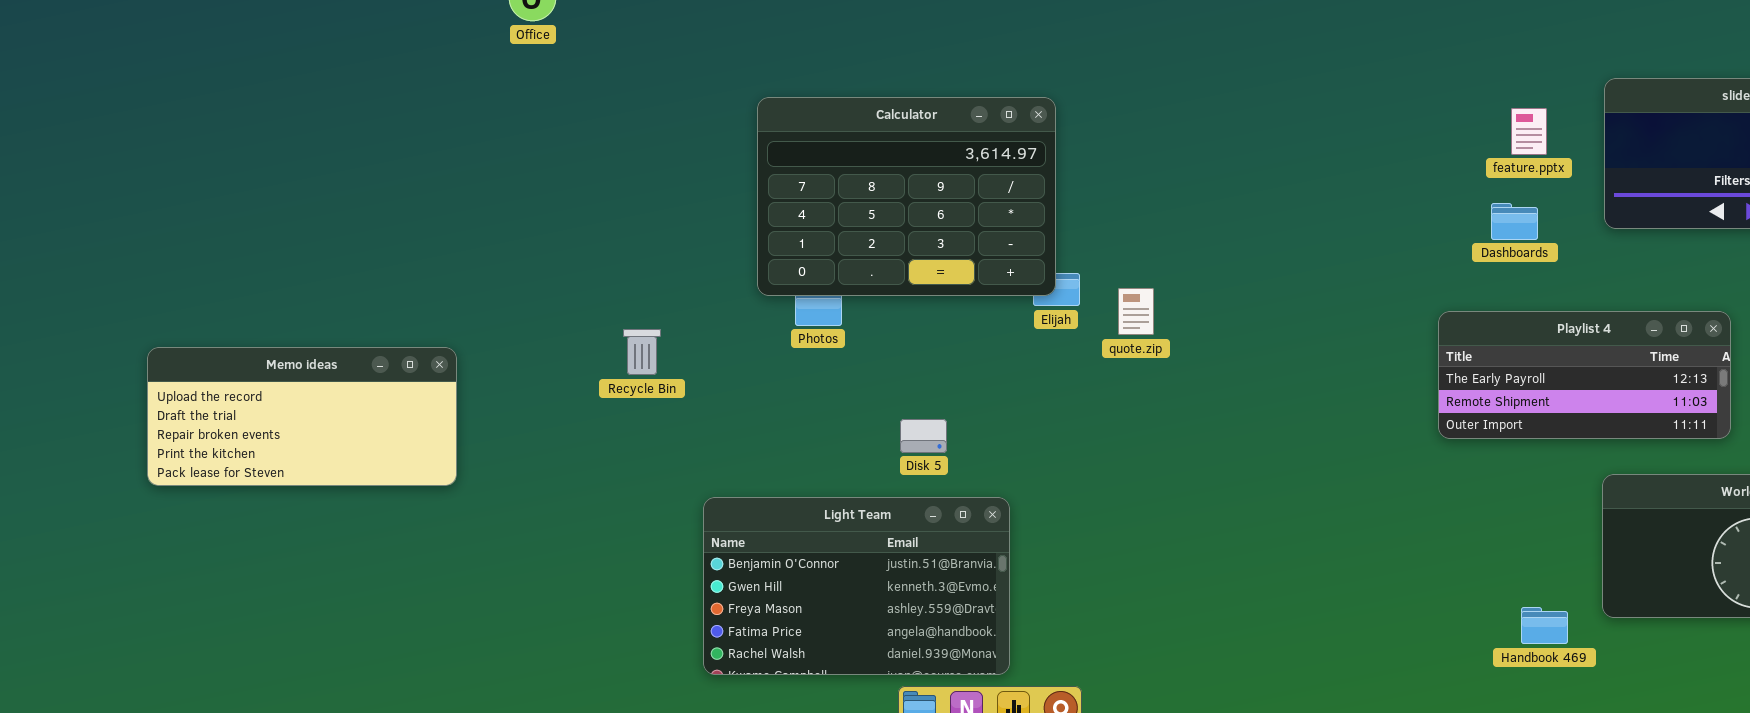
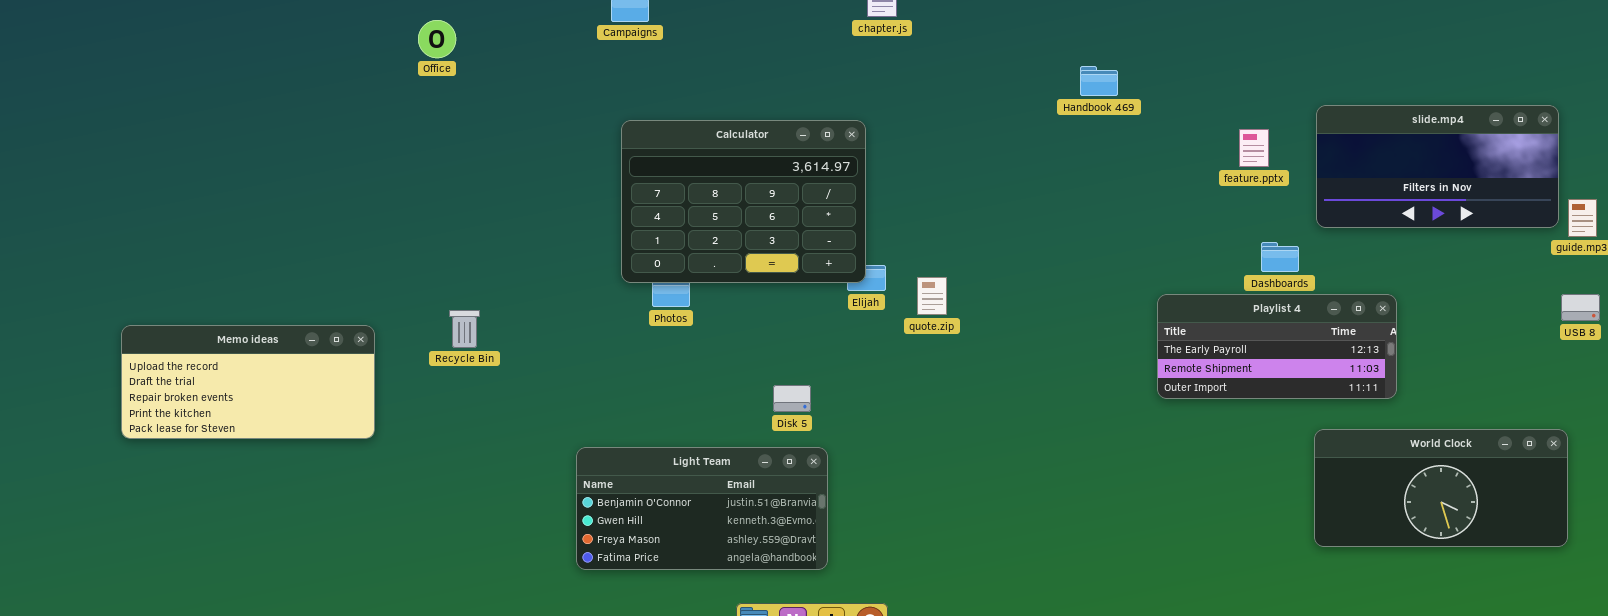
Dashboards: [1491,203,1538,240] -> [1261,242,1299,272], moved
Playlist 4: [1438,311,1731,439] -> [1157,294,1397,399], moved
Recycle Bin: [623,329,661,375] -> [449,310,480,348], moved
Disk 5: [900,419,947,453] -> [773,385,811,412], moved
Light Team: [703,497,1010,675] -> [576,447,828,570], resized
Handbook 469: [1521,607,1568,644] -> [1080,66,1118,96], moved

